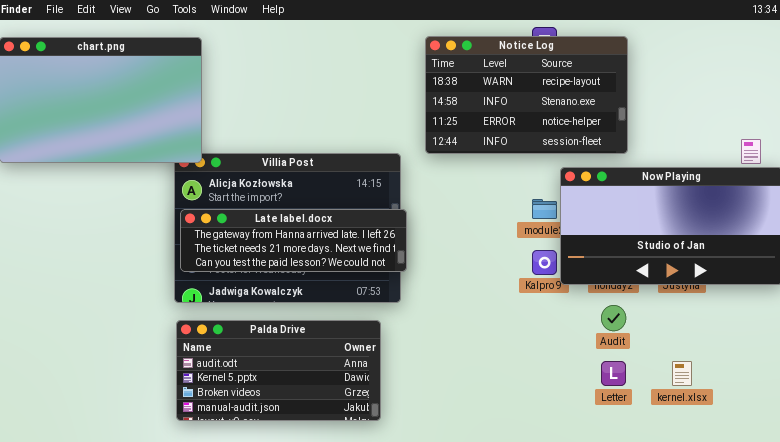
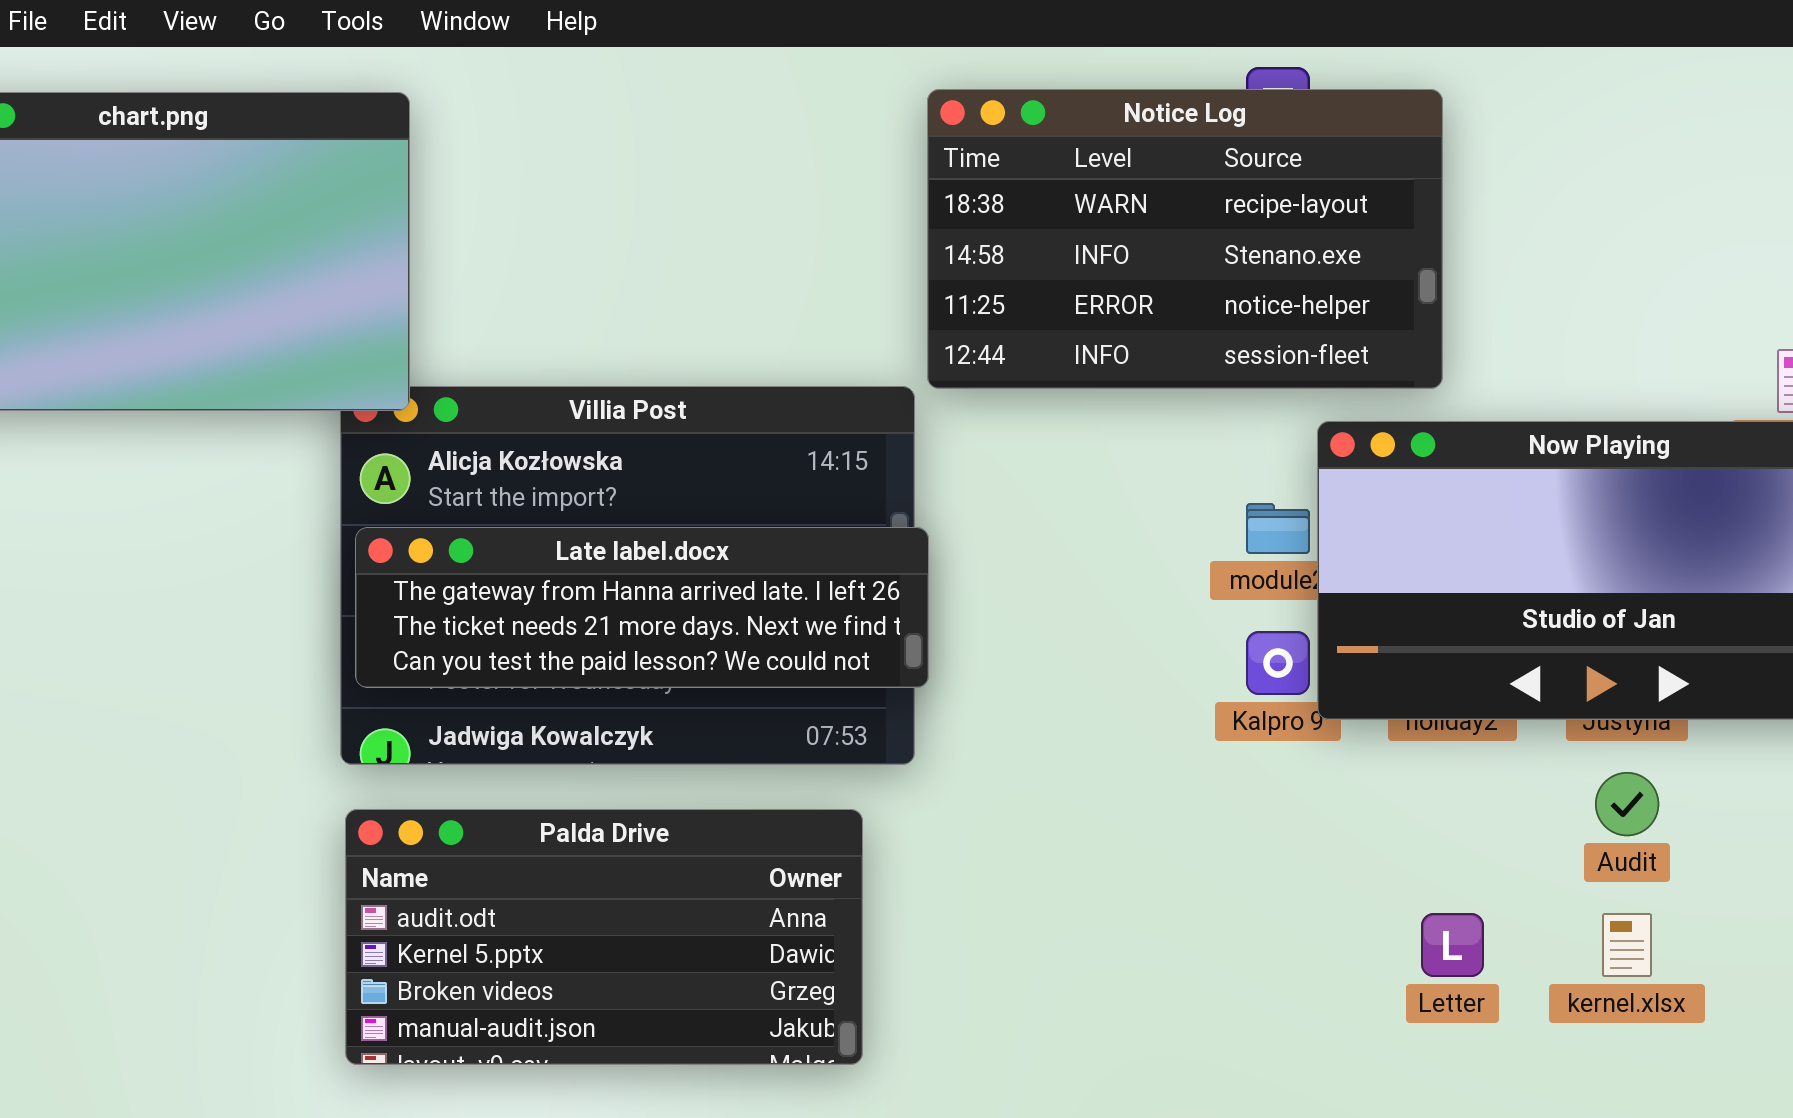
Notice Log: [425,36,628,154] -> [927,89,1443,389], moved
Audit: [601,305,626,331] -> [1595,772,1659,836], moved

